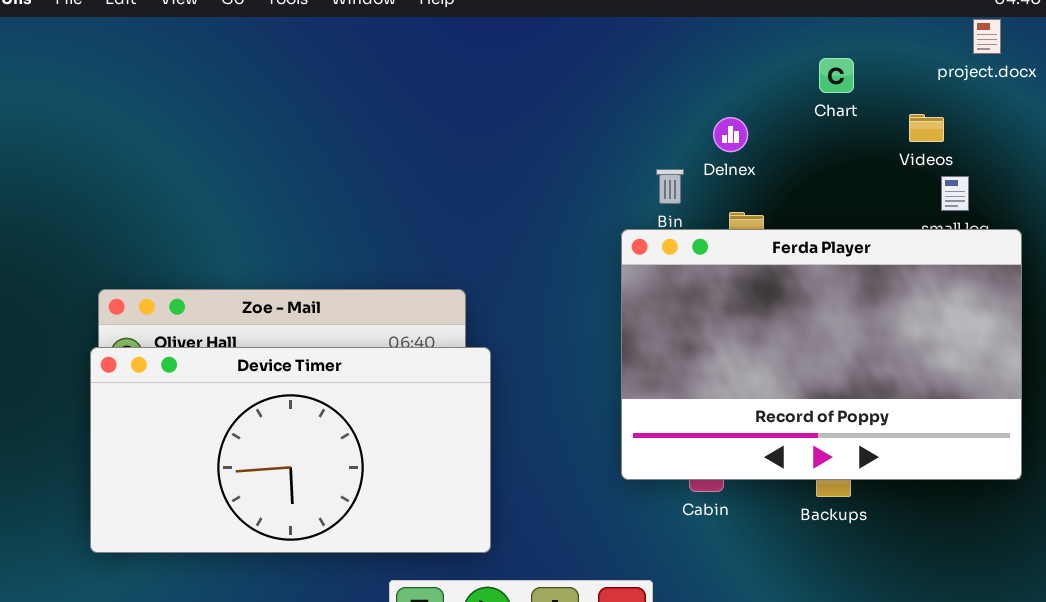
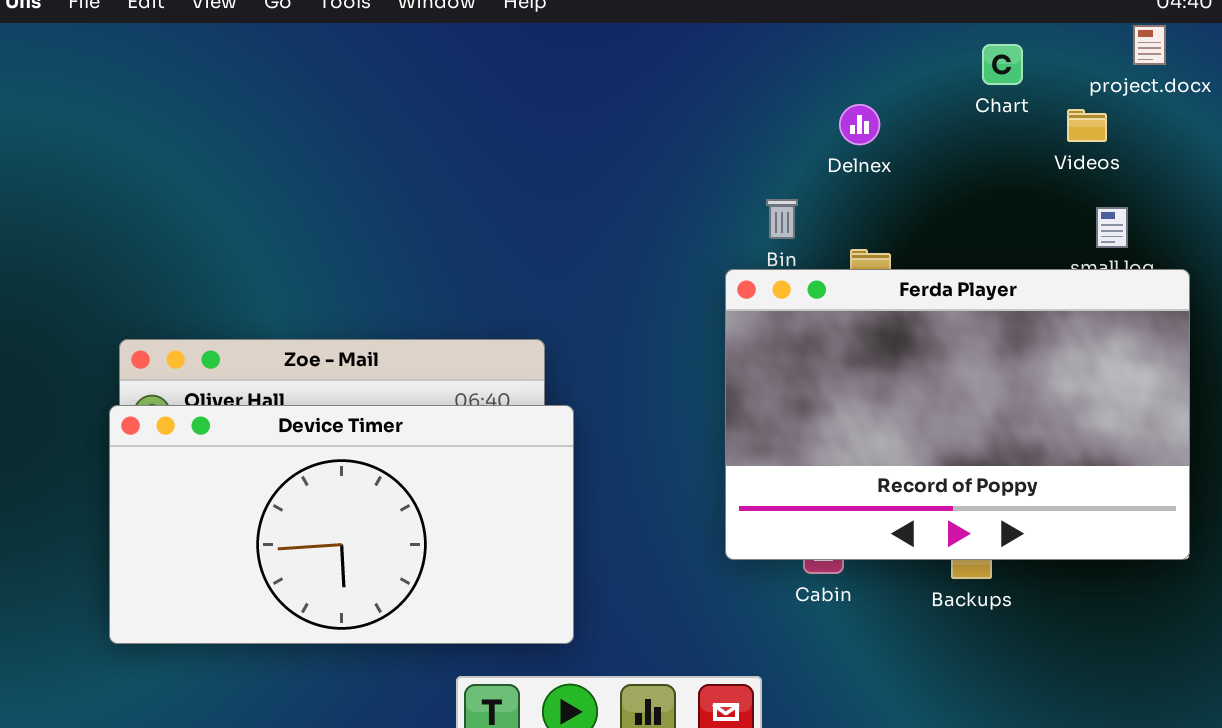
Chart: [819,58,854,93] -> [982,44,1023,85], moved
Videos: [909,114,944,142] -> [1067,109,1107,142], moved
Delnex: [713,117,748,152] -> [839,104,880,145], moved

